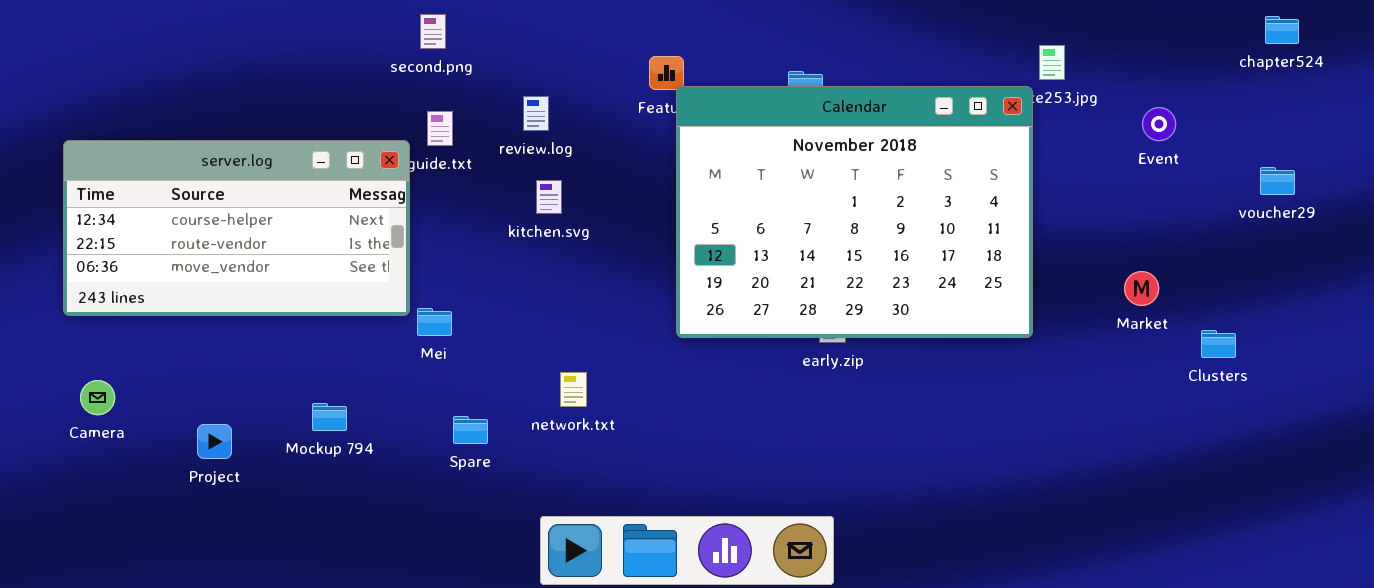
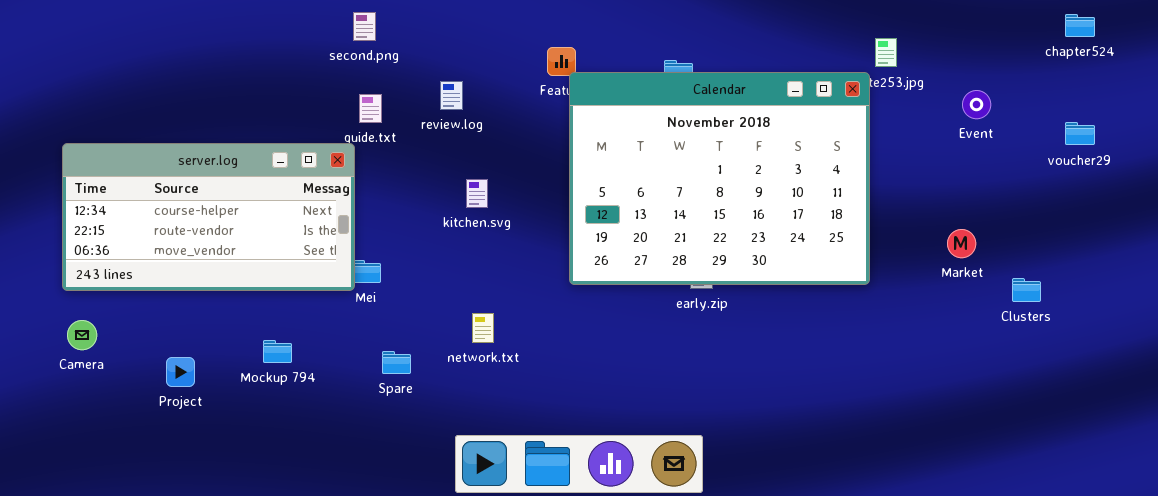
server.log: [63,140,410,316] -> [62,143,355,291], moved
voucher29: [1260,167,1295,195] -> [1065,122,1095,145], moved
kitchen.svg: [536,180,562,214] -> [466,179,488,208], moved

